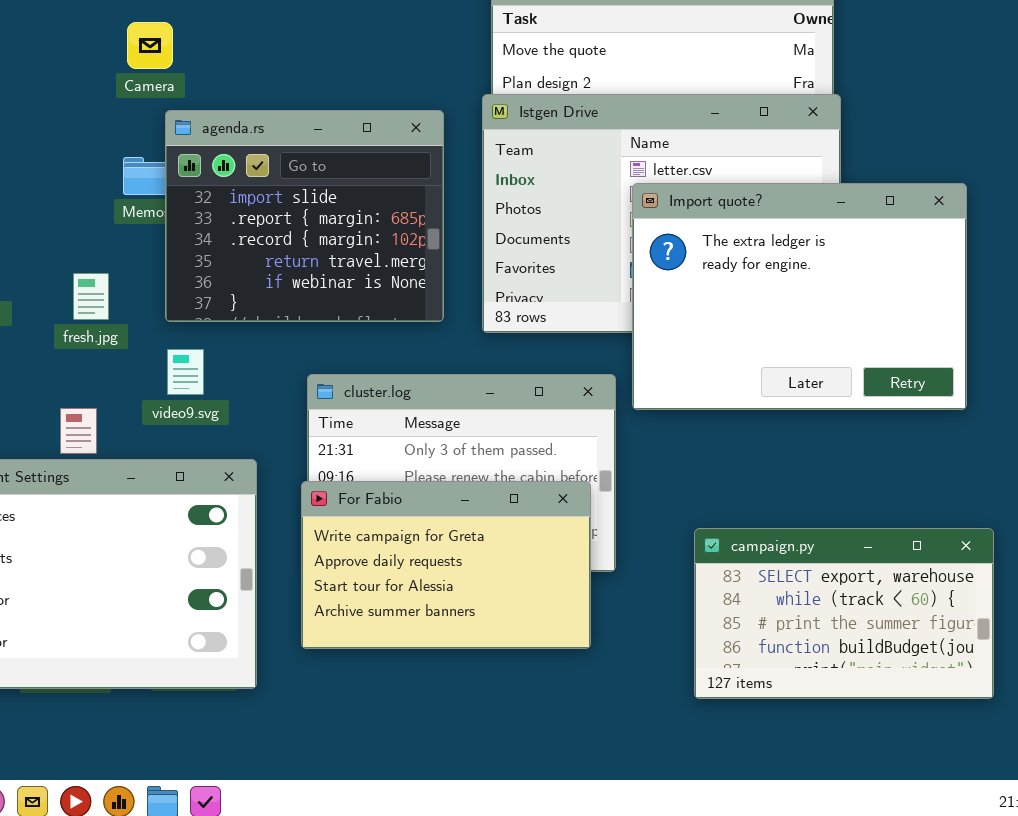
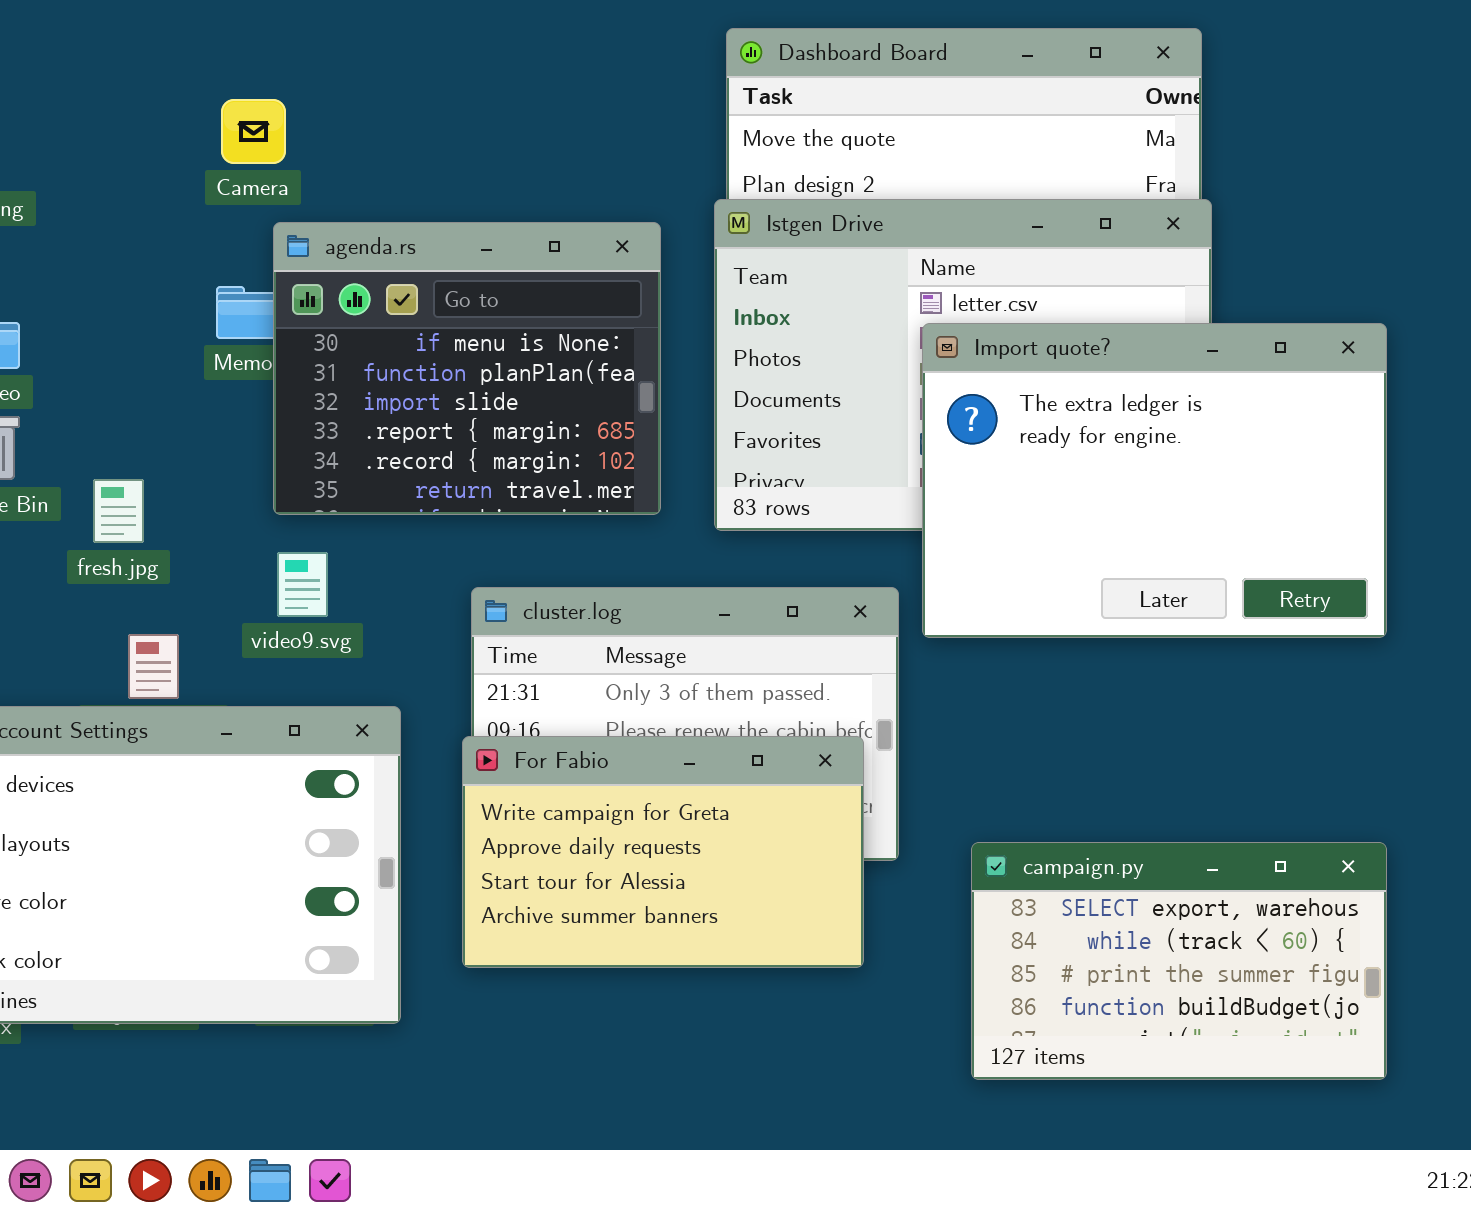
agenda.rs: [165,110,444,322] -> [273,222,661,515], scrolled up 2 rows
fresh.jpg: [73,273,109,320] -> [93,479,144,543], moved
campaign.py: [694,528,994,699] -> [971,842,1387,1080], moved

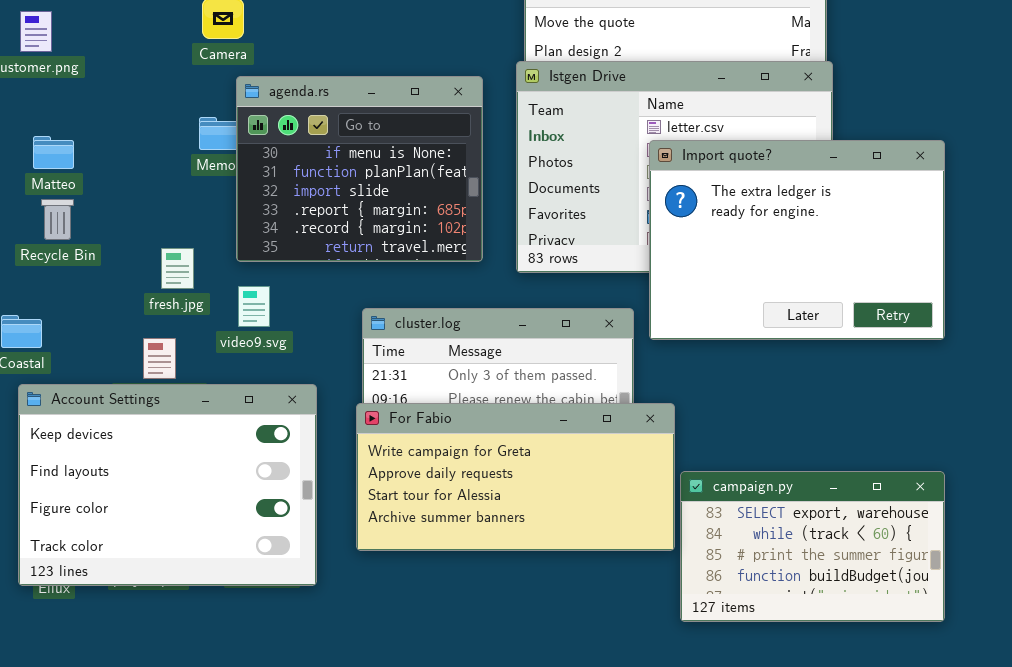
fresh.jpg: [93,479,144,543] -> [161,248,194,289], moved
For Fabio: [462,736,864,968] -> [356,403,675,551], resized

